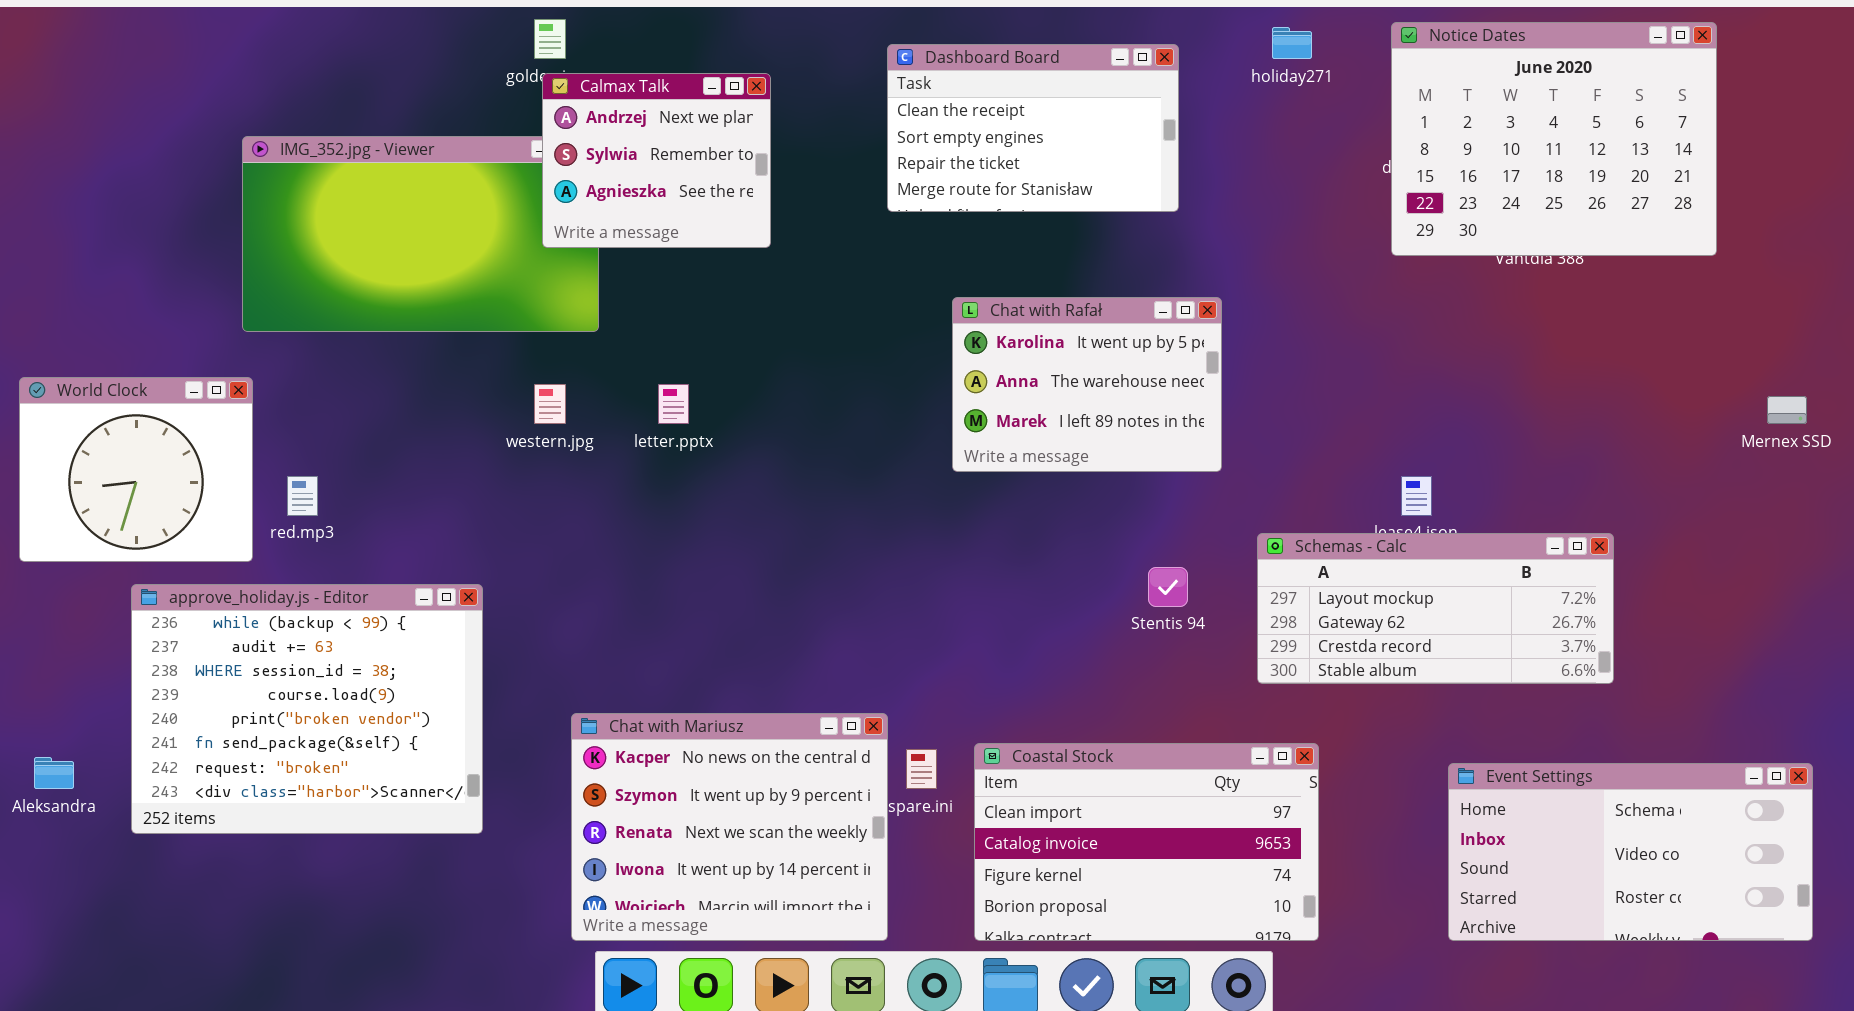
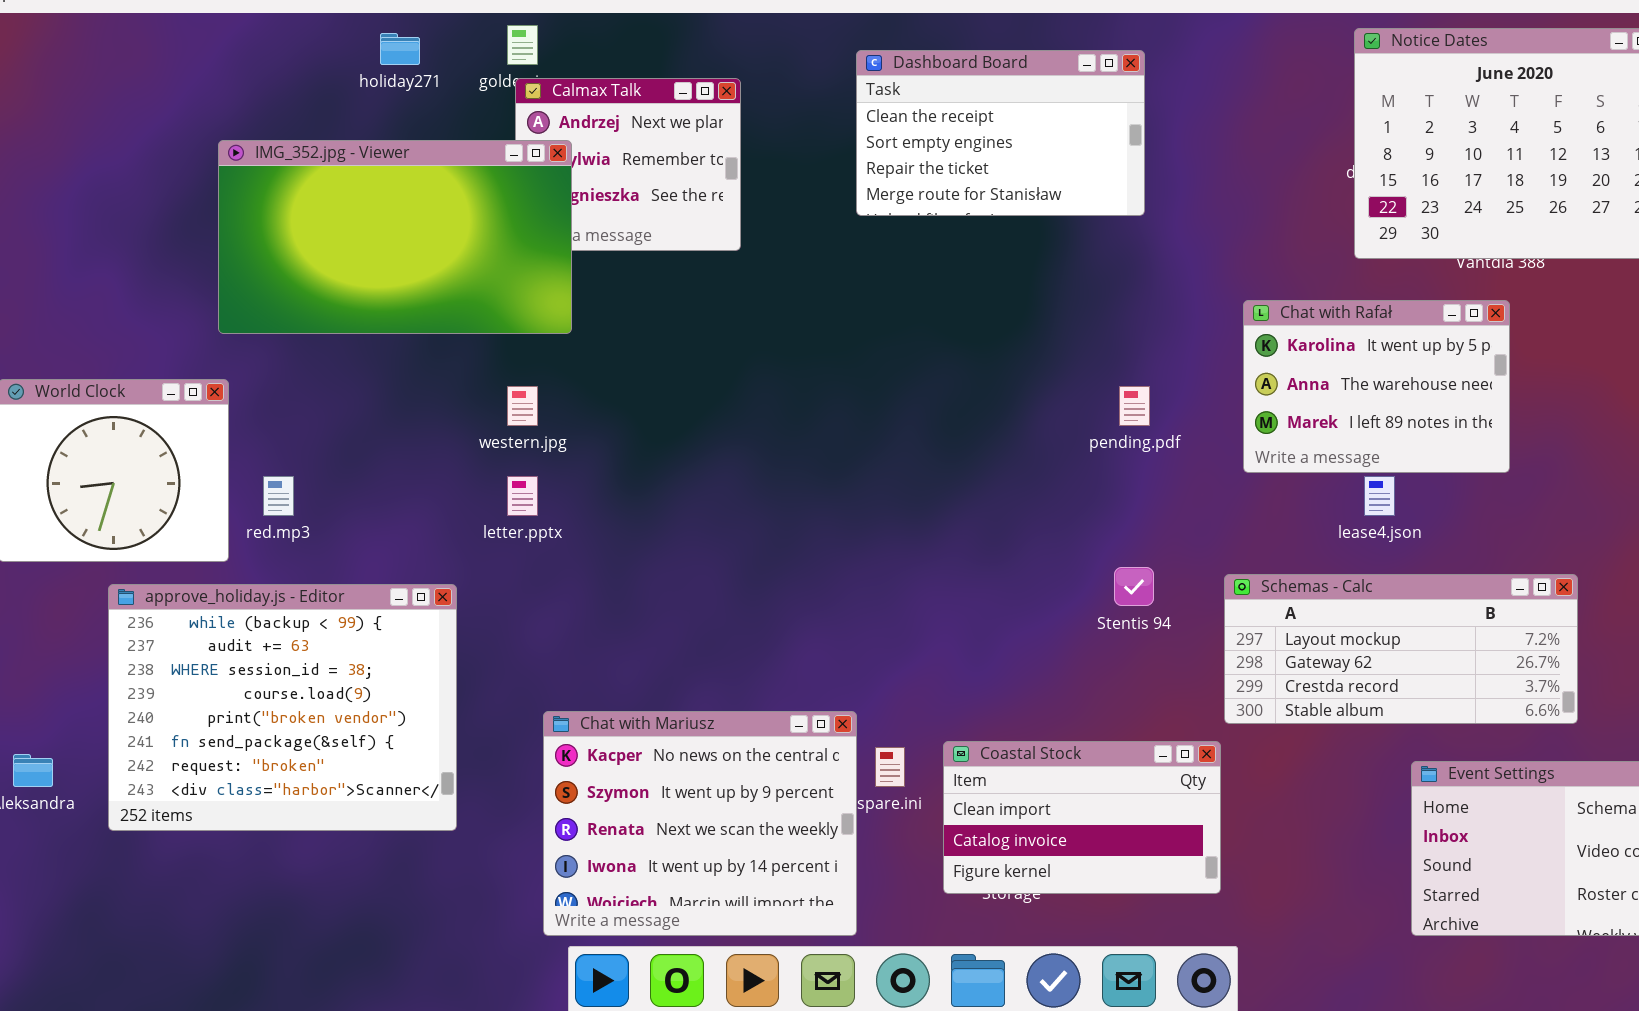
holiday271: [1272,27,1312,59] -> [380,33,420,65], moved
IMG_352.jpg - Viewer: [242,136,599,332] -> [218,140,572,334], raised
Chat with Rafał: [952,297,1222,472] -> [1243,300,1510,473], moved
letter.pptx: [658,384,689,424] -> [507,476,538,516], moved
Schemas - Calc: [1257,533,1614,684] -> [1224,574,1578,724], moved
Coastal Stock: [974,743,1319,941] -> [943,741,1221,894], resized

